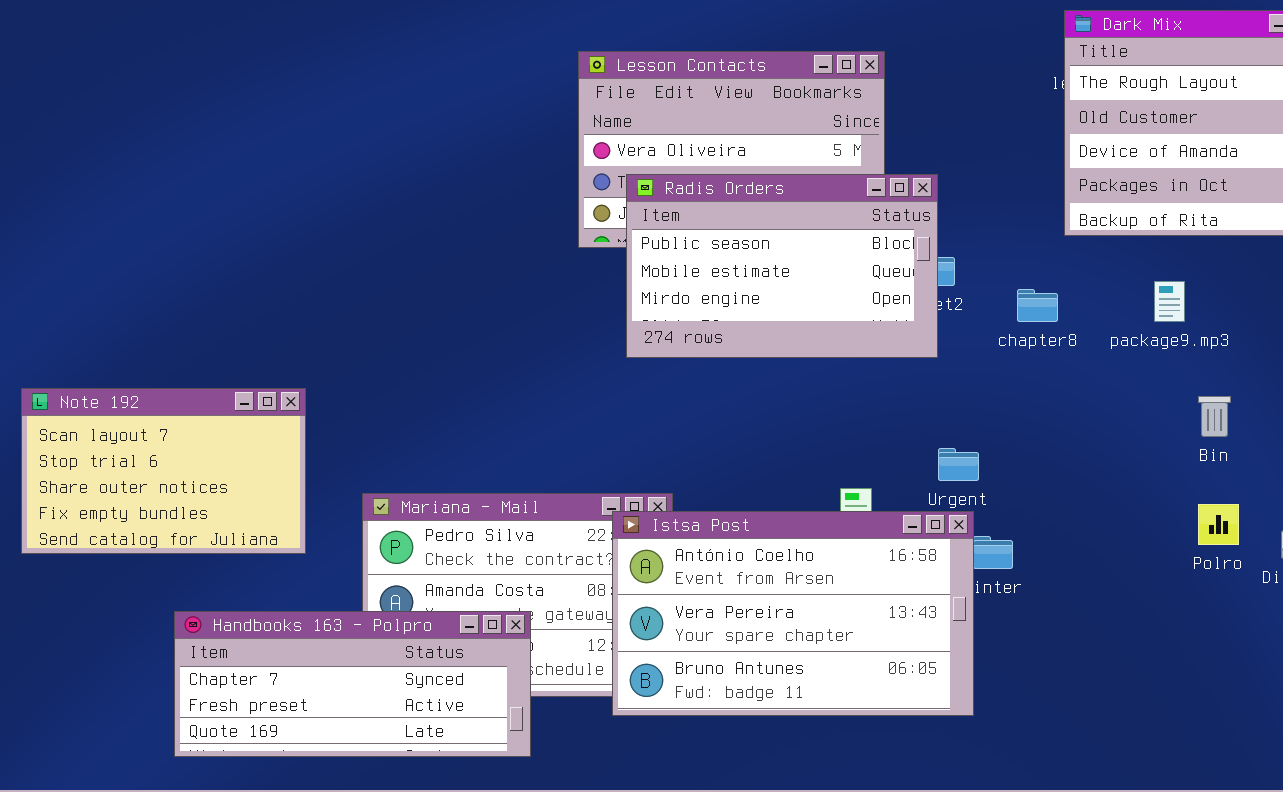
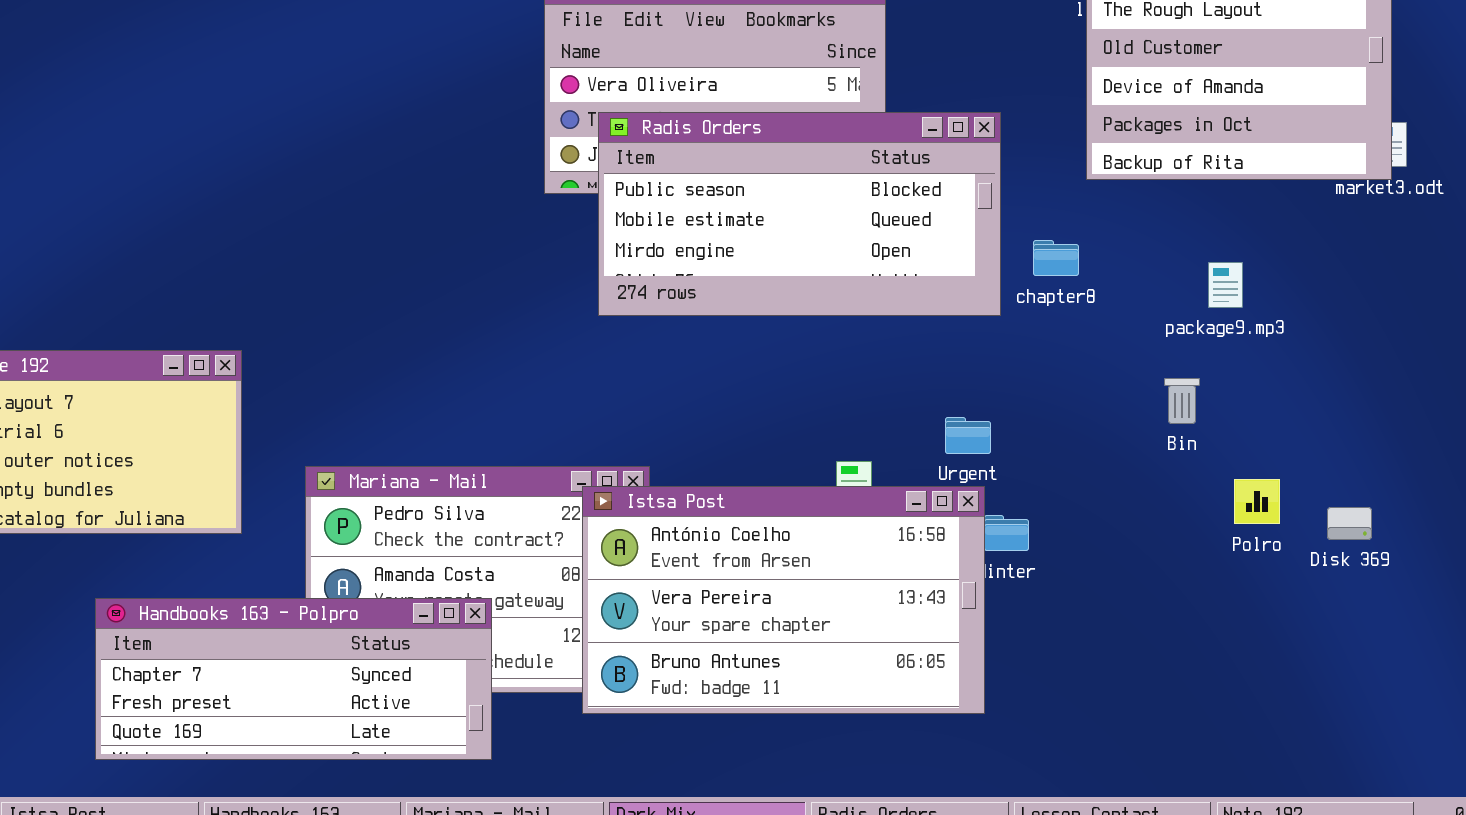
Radis Orders: [626,174,938,358] -> [598,112,1001,316], resized
package9.mp3: [1154,281,1185,322] -> [1208,262,1243,308], moved
Bin: [1198,396,1231,437] -> [1164,378,1200,424], moved

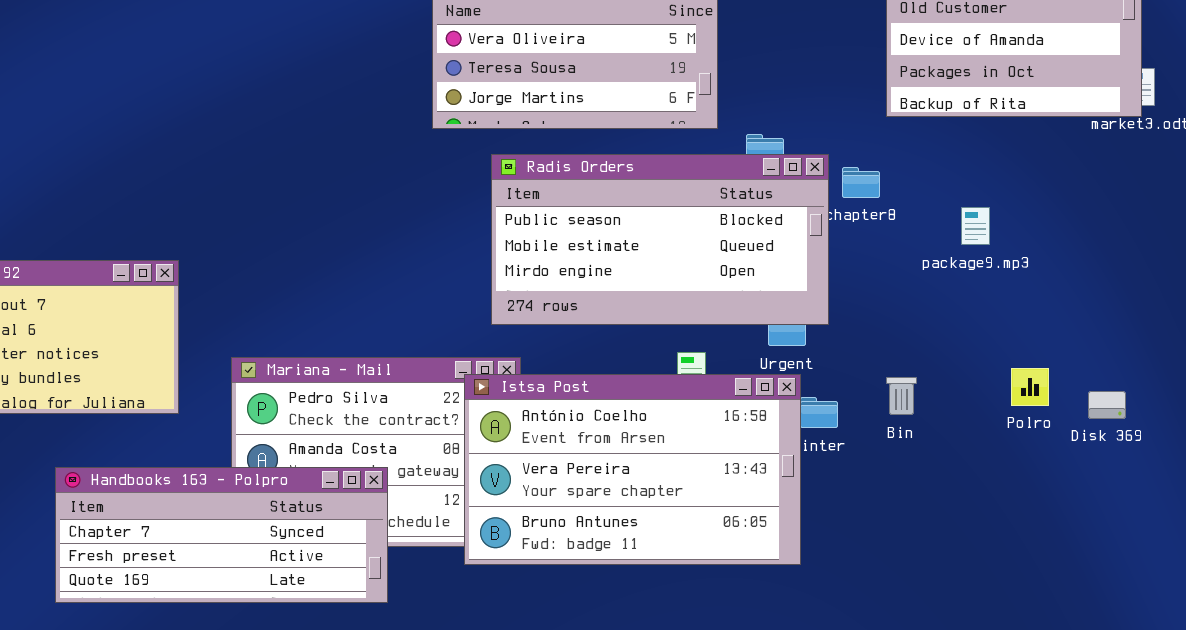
Radis Orders: [598,112,1001,316] -> [491,154,829,325], moved
package9.mp3: [1208,262,1243,308] -> [961,207,990,245], moved
Bin: [1164,378,1200,424] -> [886,377,917,415], moved

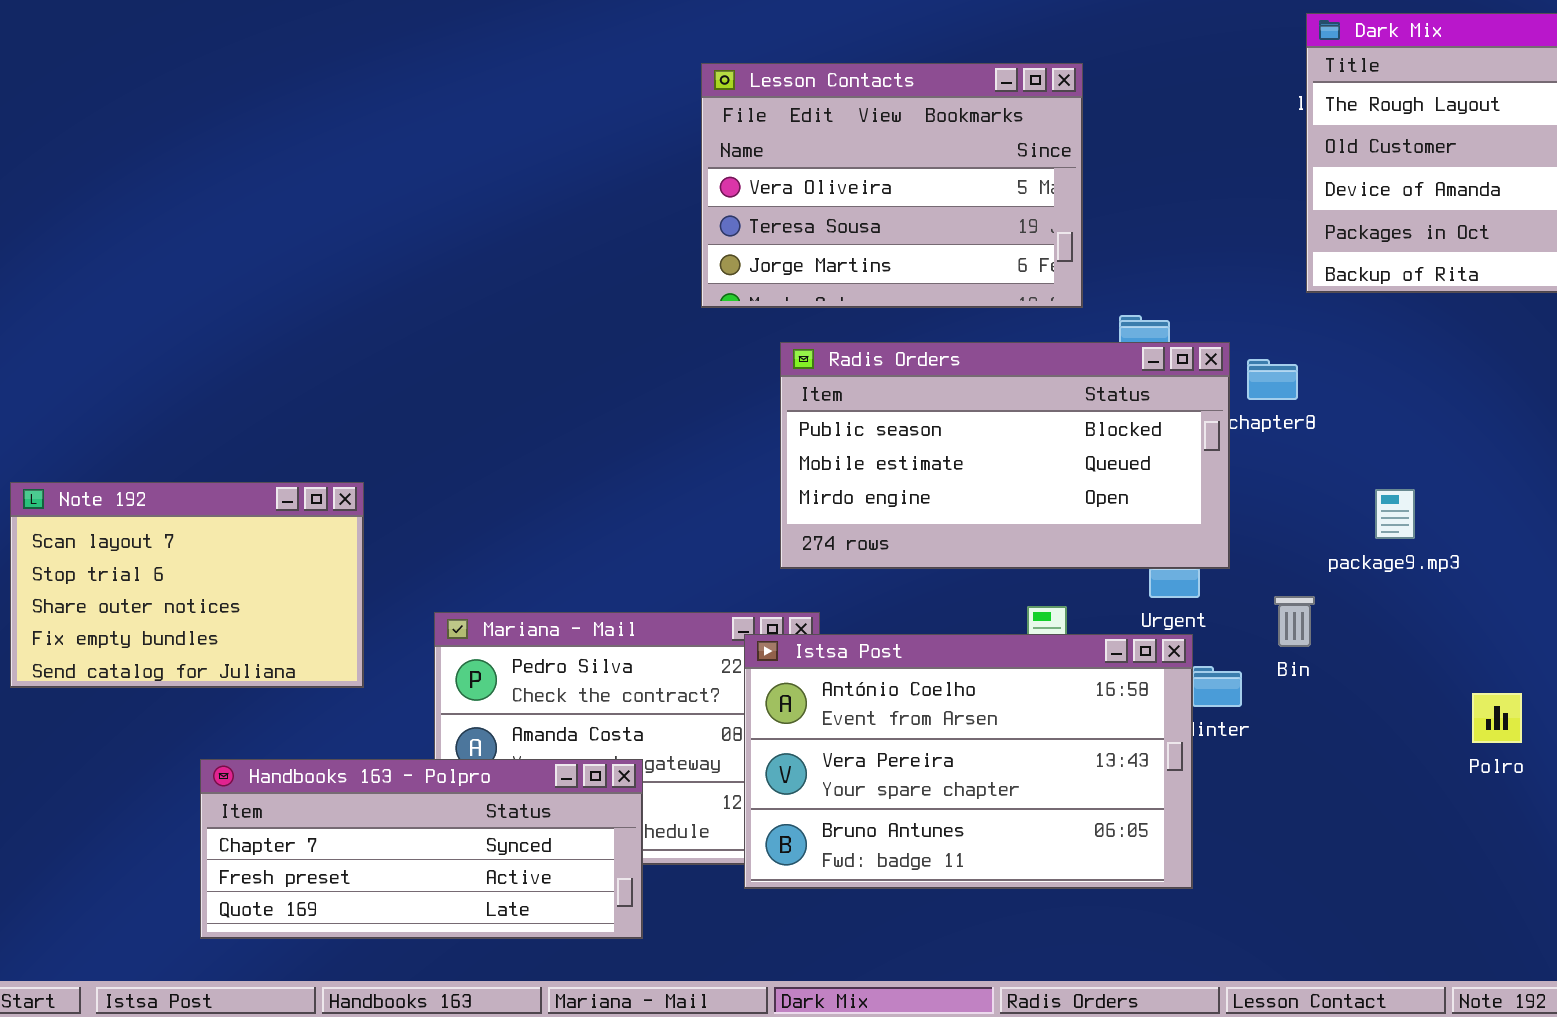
package9.mp3: [961,207,990,245] -> [1375,489,1415,539], moved
Polro: [1011,368,1049,406] -> [1472,693,1522,743], moved
Bin: [886,377,917,415] -> [1274,596,1315,647], moved

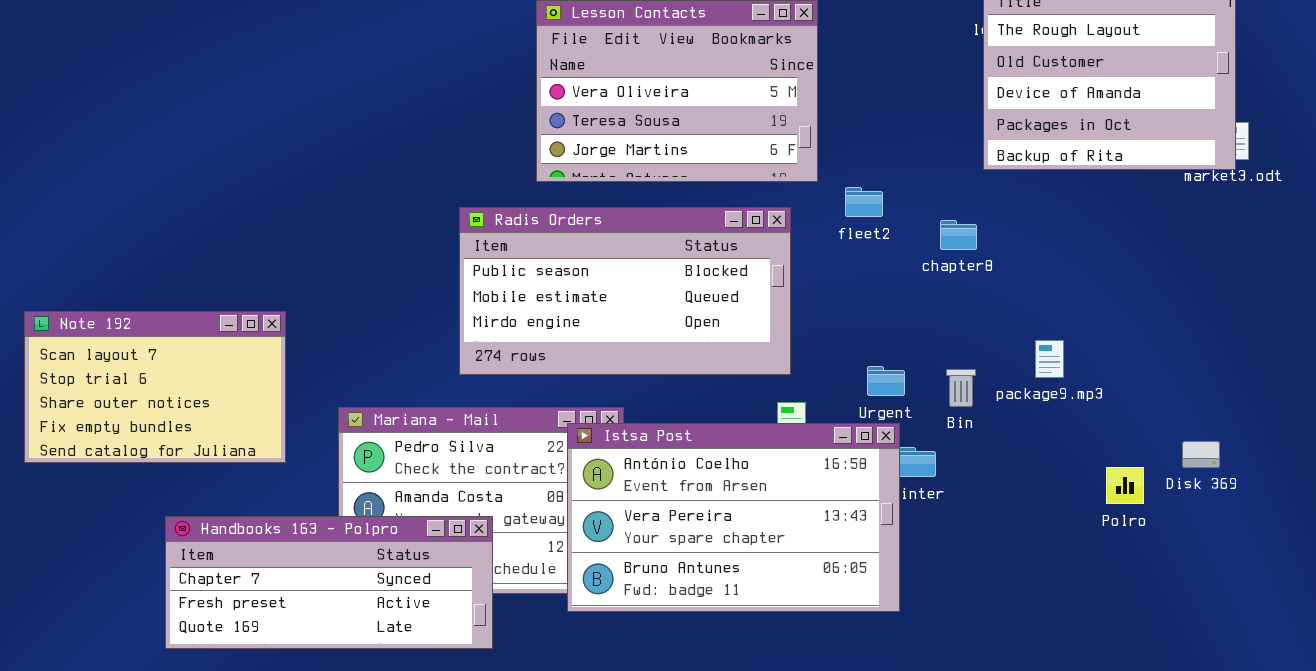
Radis Orders: [780,342,1230,569] -> [459,207,791,375], moved
package9.mp3: [1375,489,1415,539] -> [1035,340,1064,378], moved
Bin: [1274,596,1315,647] -> [946,369,976,407], moved

